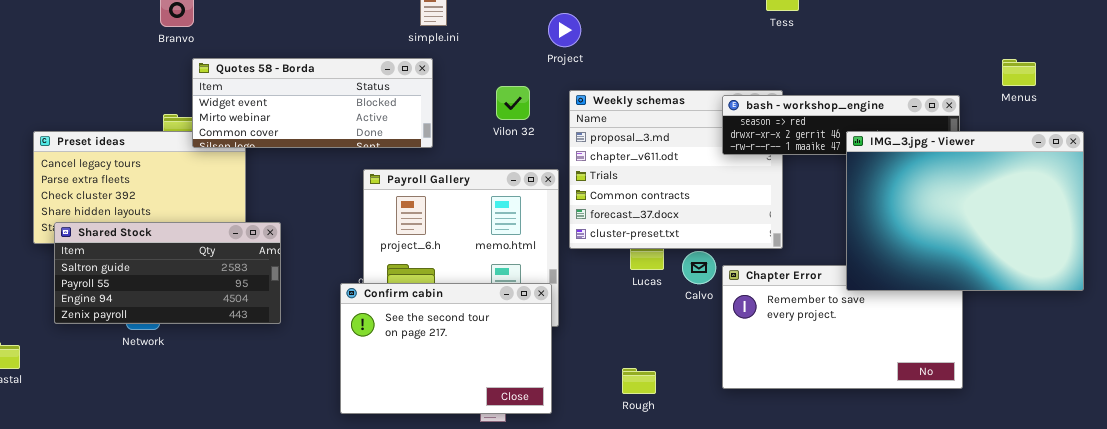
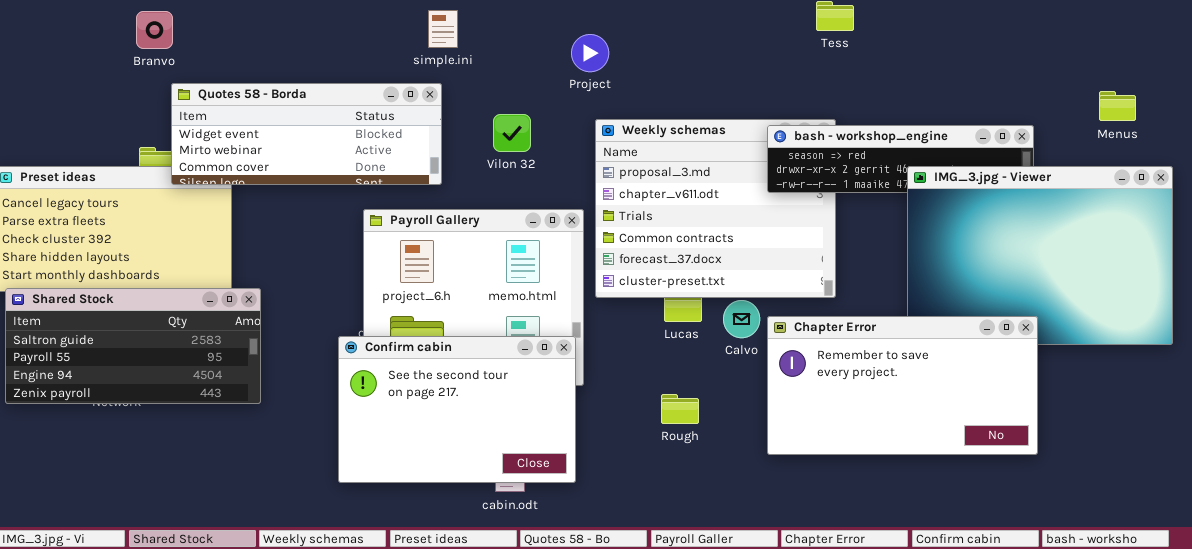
Menus: [1002,59,1036,86] -> [1099,91,1136,121], moved
Vilon 32: [496,86,530,120] -> [493,114,531,152], moved
Shared Stock: [54,222,281,324] -> [5,288,261,404], moved
Chapter Error: [722,265,963,389] -> [767,316,1038,455], raised
Rough: [622,368,656,394] -> [661,394,699,424], moved

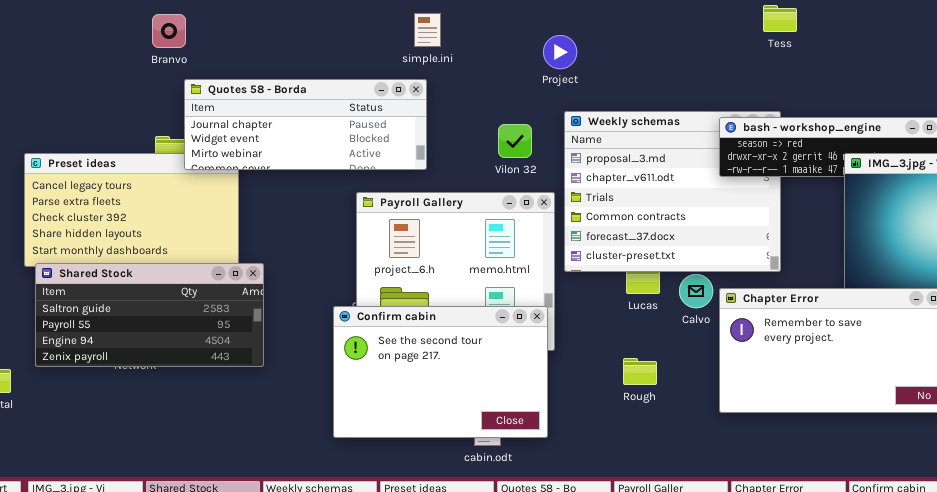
Quotes 58 - Borda: [171,83,442,185] -> [184,79,427,170], scrolled up 1 row
Vilon 32: [493,114,531,152] -> [498,124,532,158], moved

